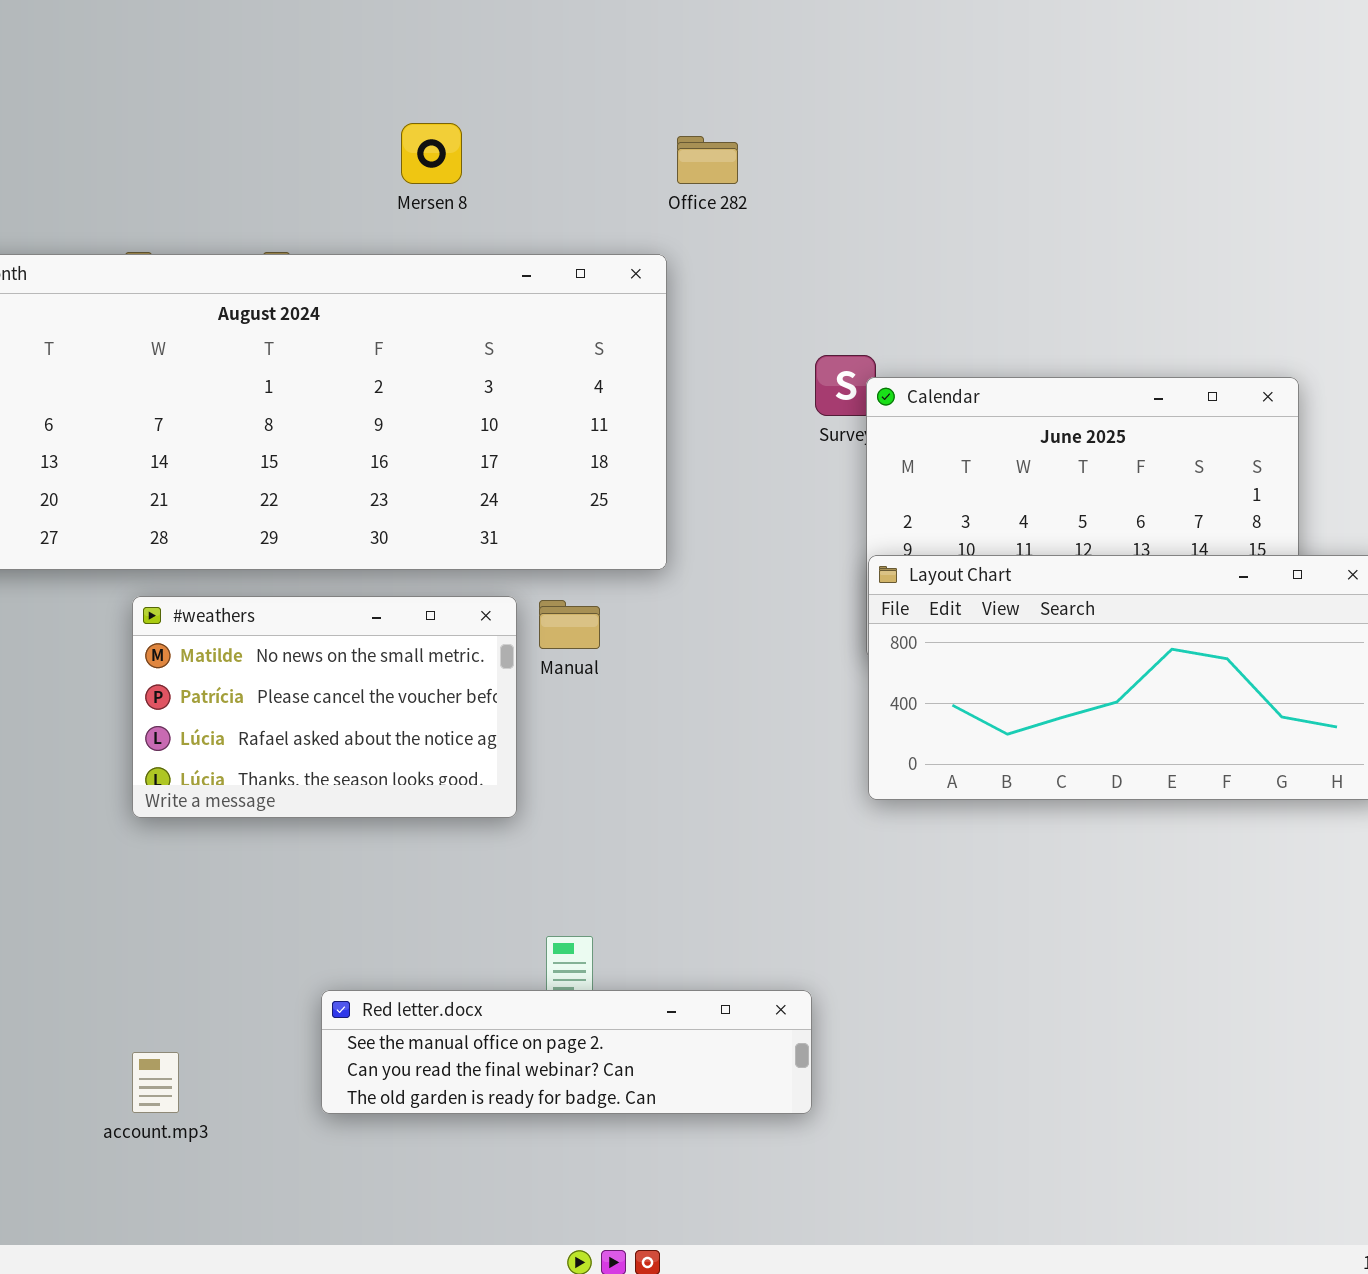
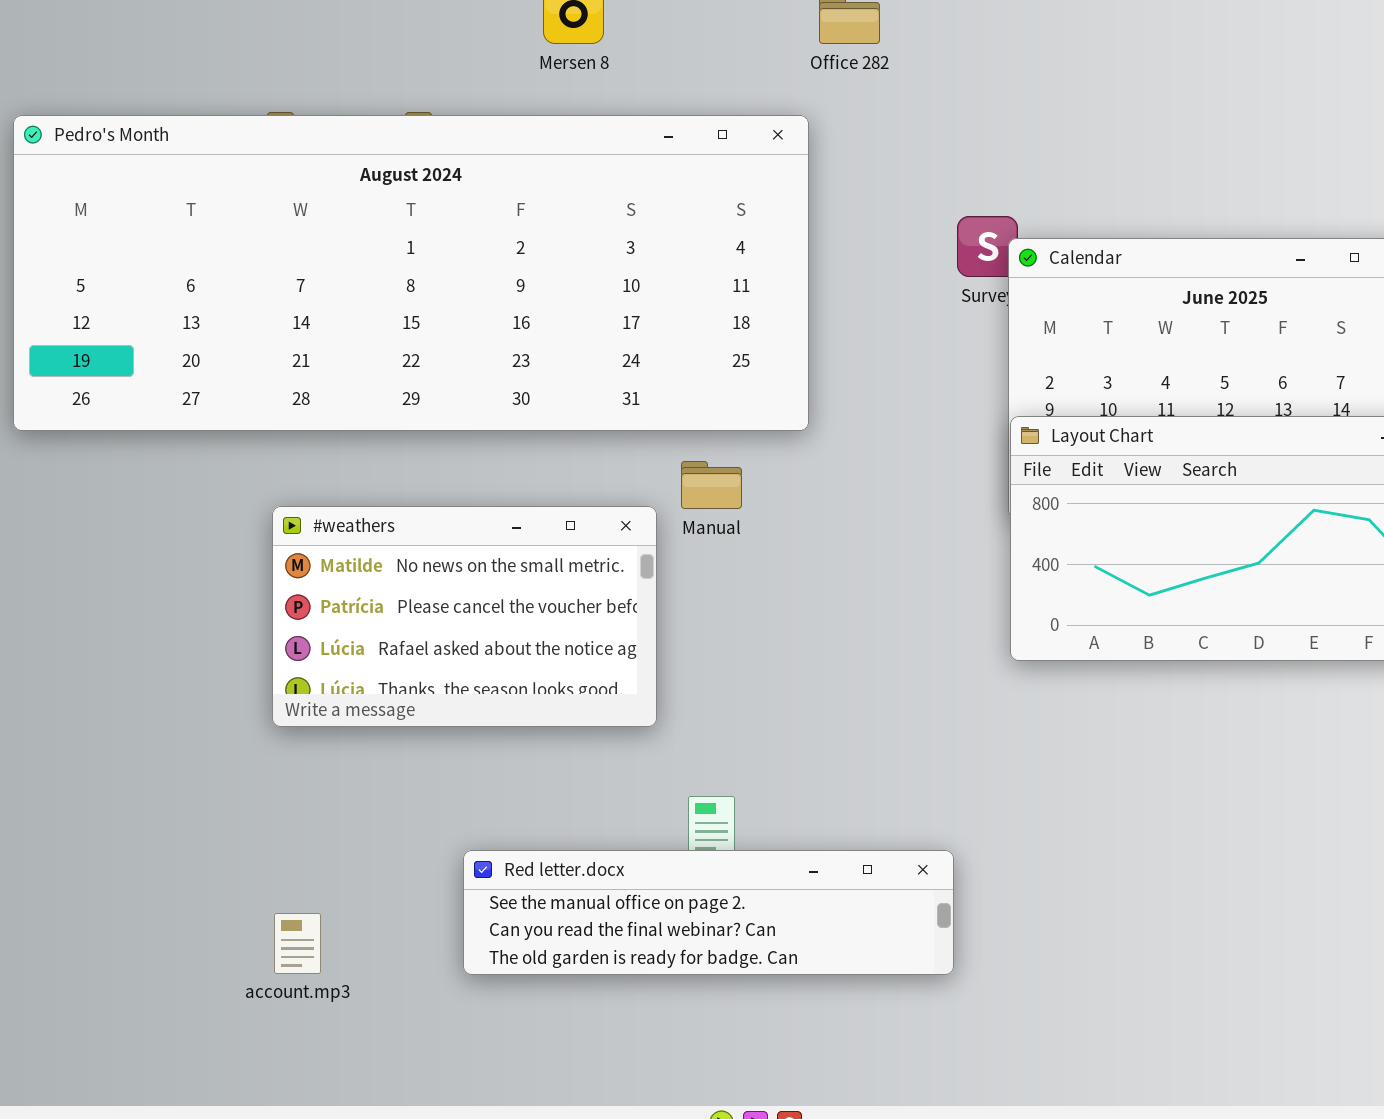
#weathers: [132,596,517,818] -> [272,506,657,727], moved

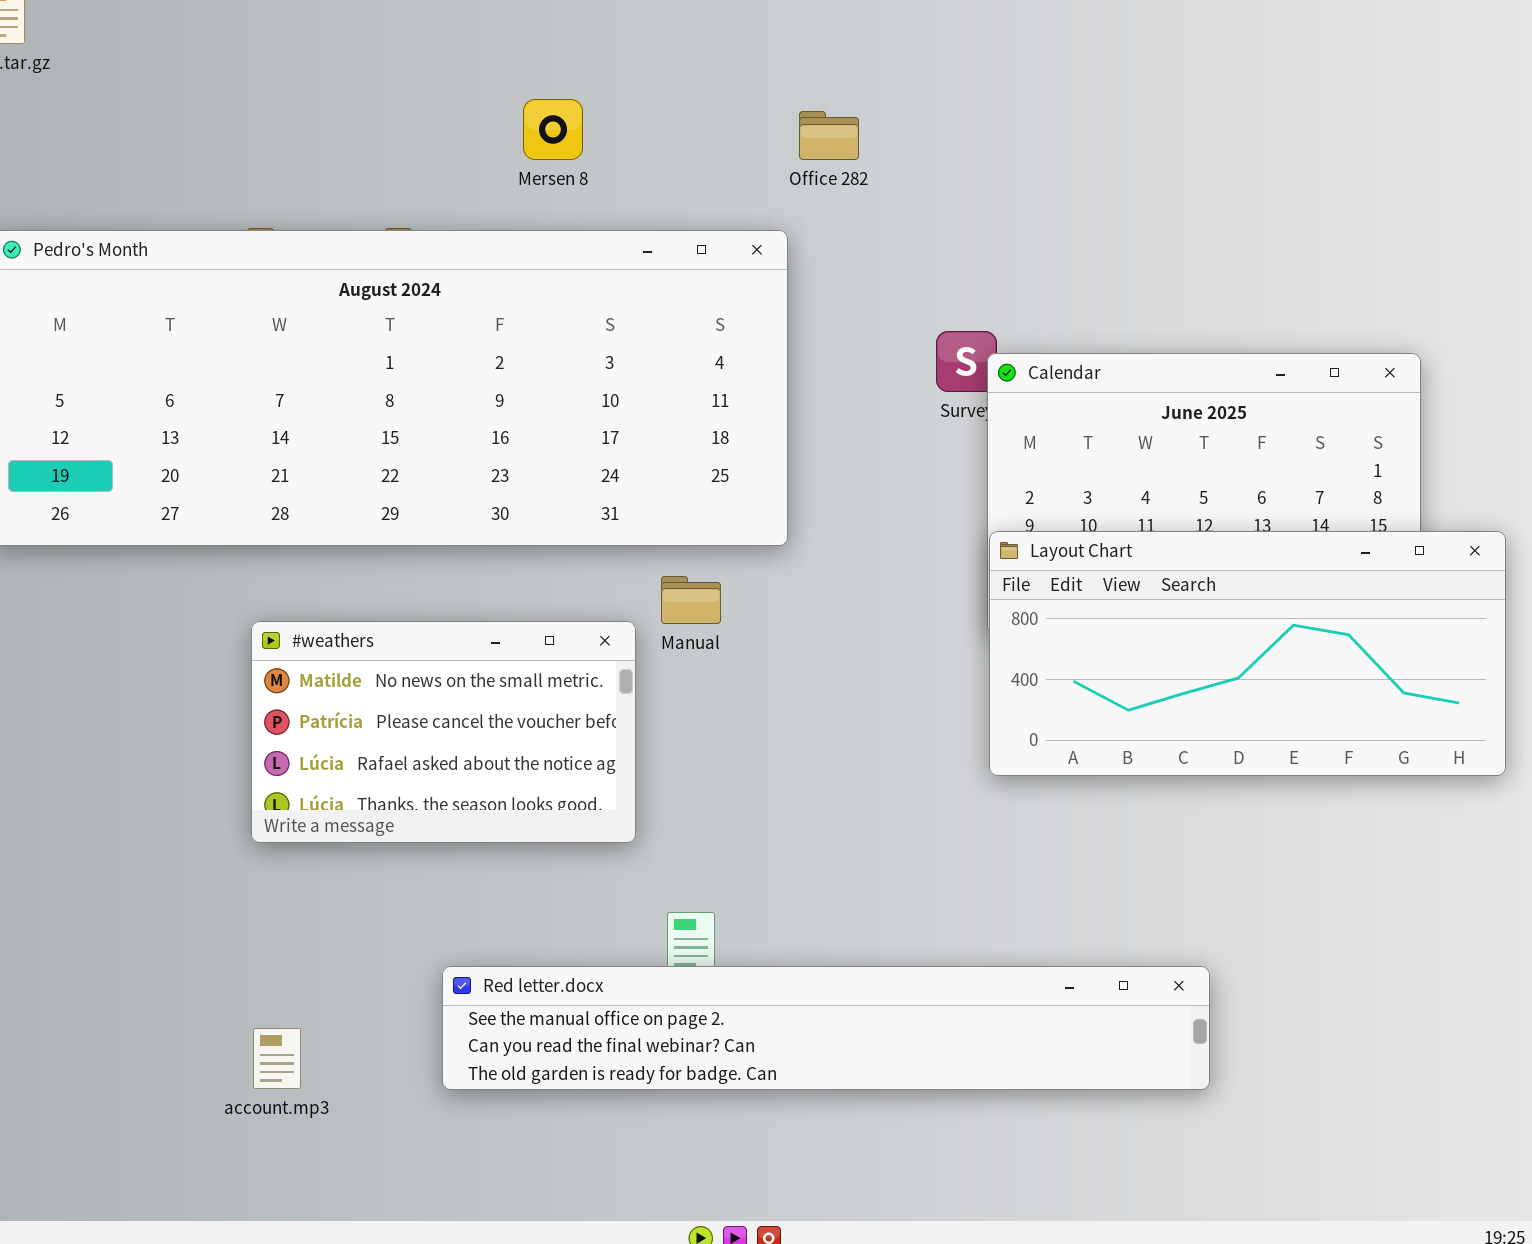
Red letter.docx: [463,850,954,975] -> [442,966,1210,1090], resized

